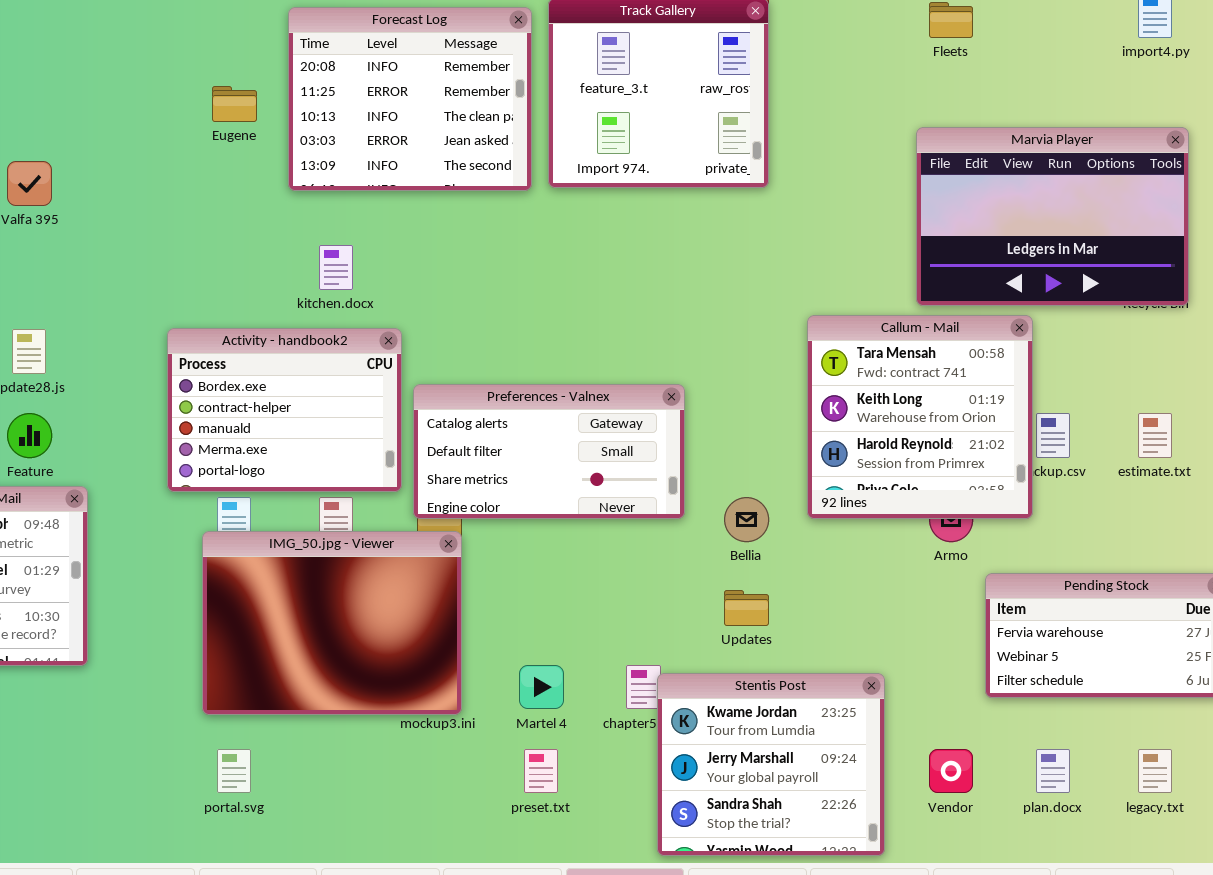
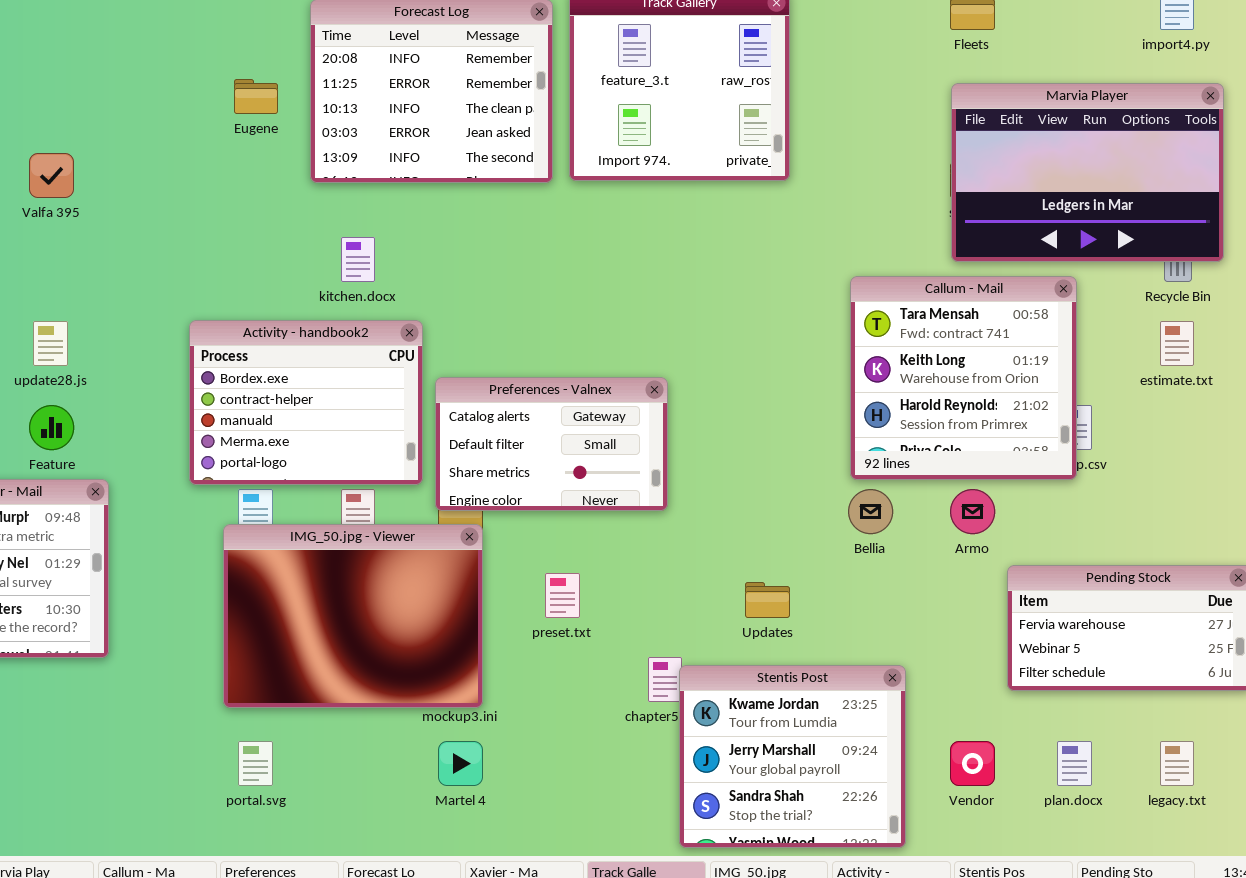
Marvia Player: [916,127,1189,306] -> [951,83,1224,262], moved
Callum - Mail: [807,315,1033,519] -> [850,276,1077,480], moved
Preferences - Valnex: [413,384,685,519] -> [435,377,668,511], resized
estimate.txt: [1138,413,1172,458] -> [1160,321,1194,366], moved
Bellia: [724,497,769,542] -> [848,489,893,534], moved
Martel 4: [519,665,564,709] -> [438,741,483,786], moved
preset.txt: [524,749,558,793] -> [545,573,580,618], moved

